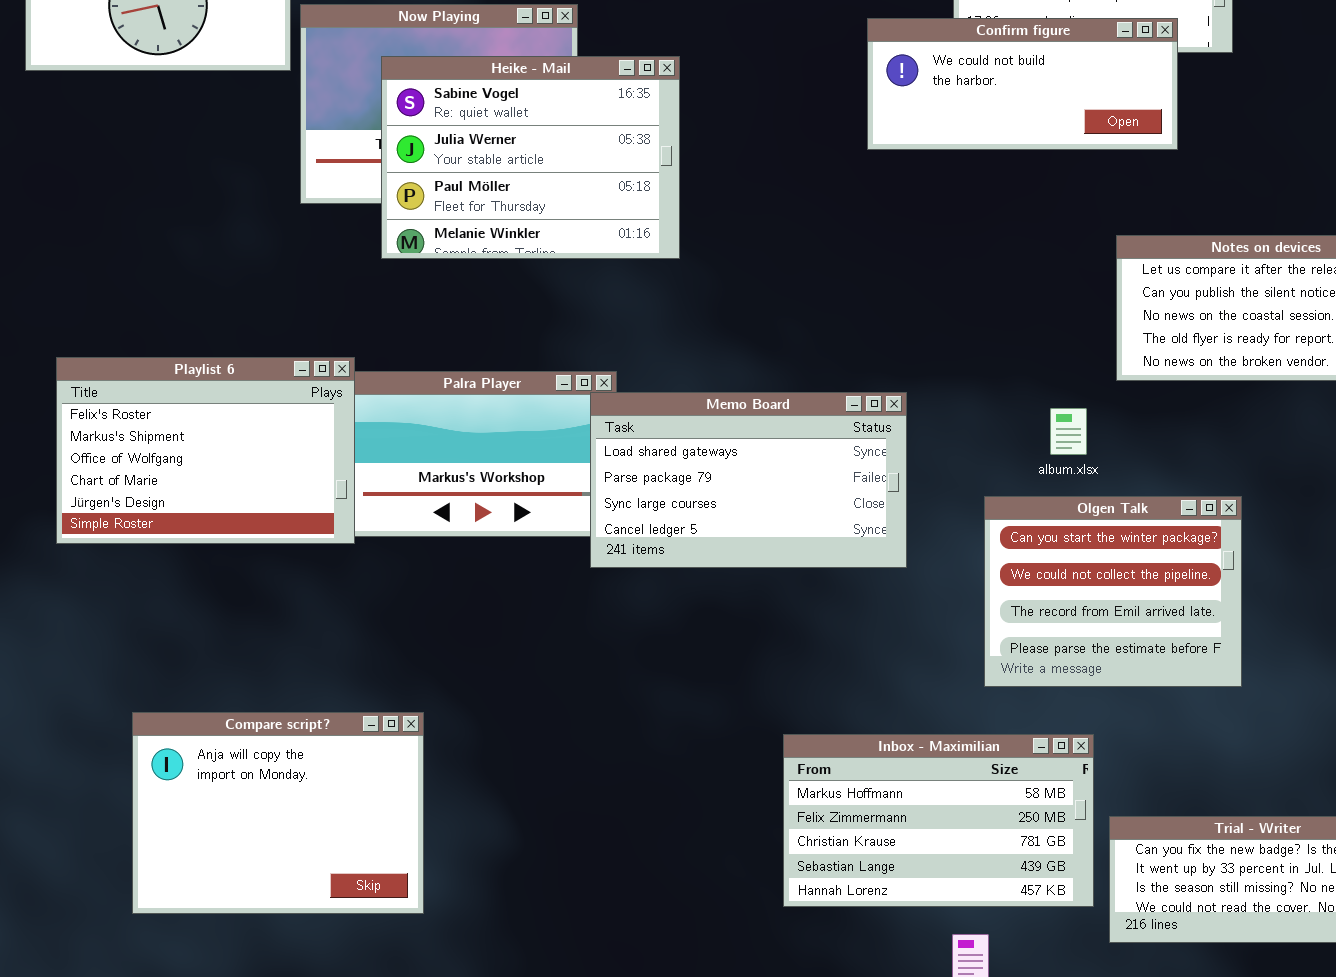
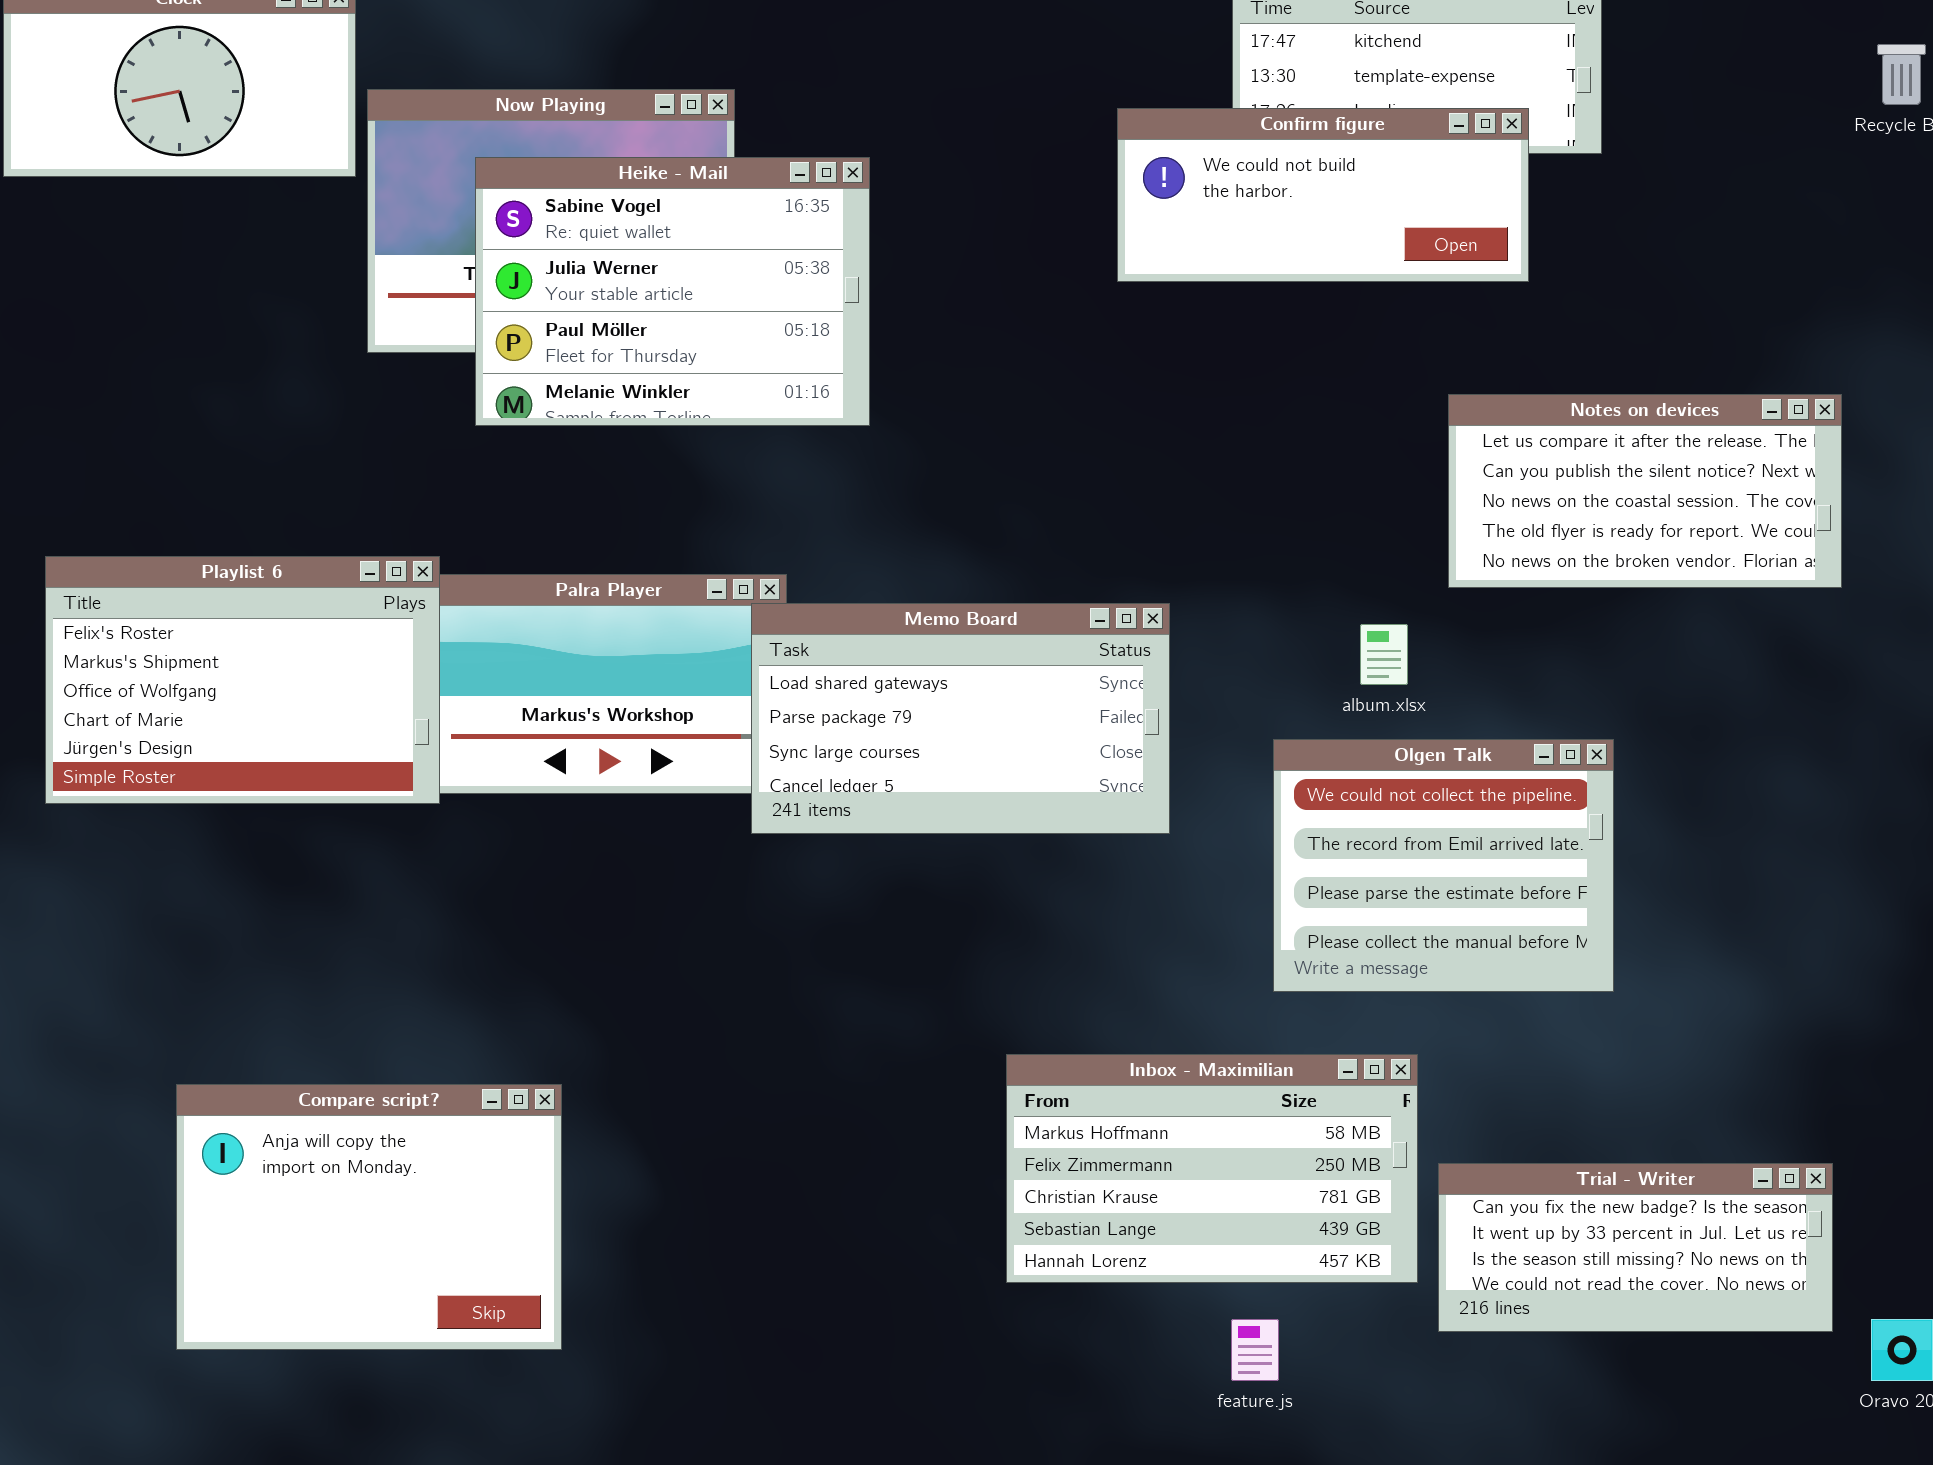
Olgen Talk: [984,496,1242,687] -> [1273,739,1614,992], scrolled down 1 row
Compare script?: [132,712,424,914] -> [176,1084,562,1350], moved

